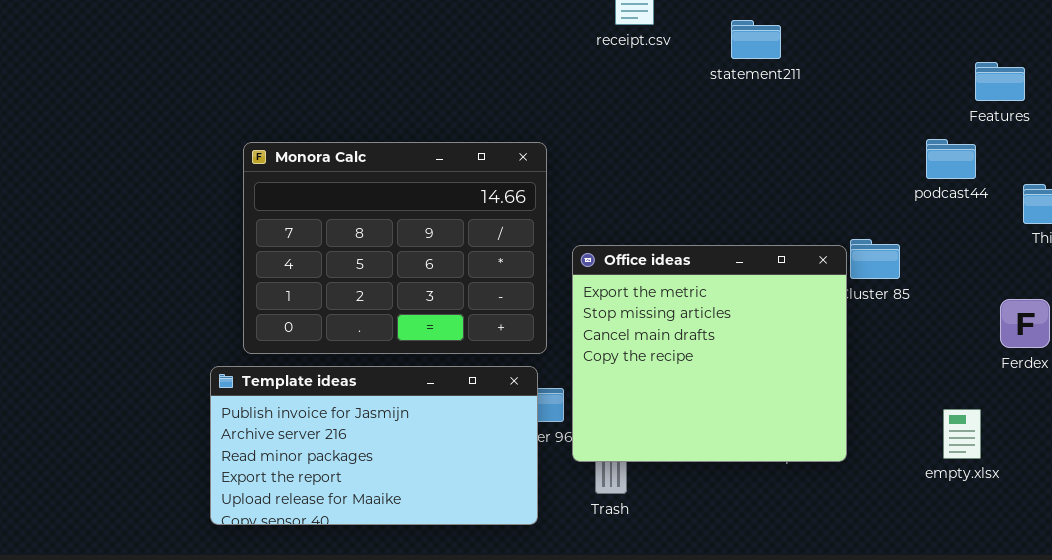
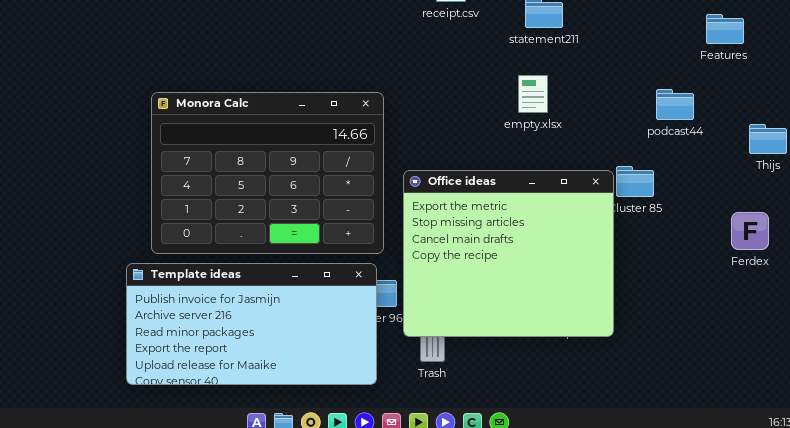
Features: [975,62,1025,101] -> [706,14,744,44], moved
podcast44: [926,139,976,179] -> [656,89,694,120], moved
empty.xlsx: [943,409,981,459] -> [518,75,548,113], moved

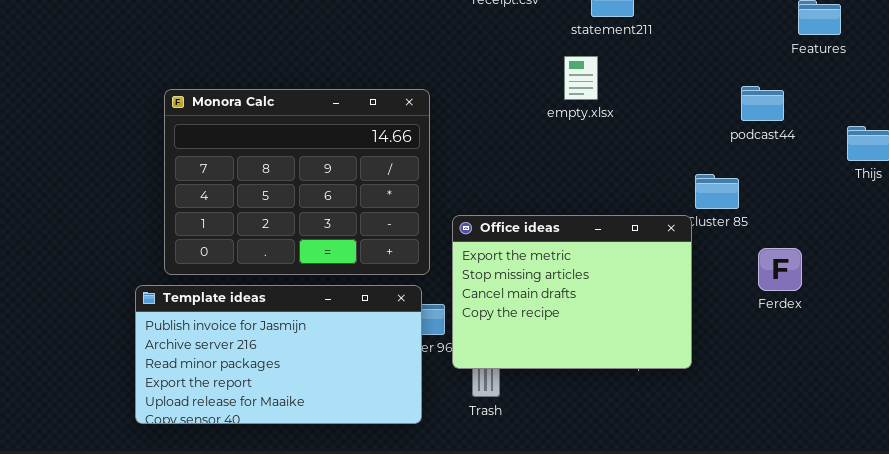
empty.xlsx: [518,75,548,113] -> [564,56,598,100], moved
Office ideas: [403,170,614,337] -> [452,215,692,369], resized
Ferdex: [731,212,769,250] -> [758,248,802,291], moved

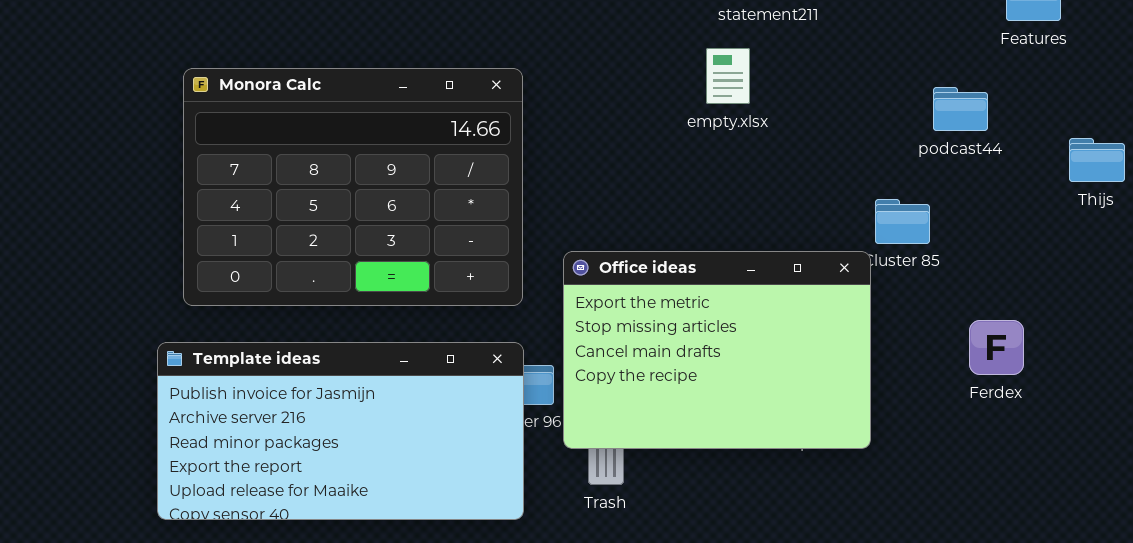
Monora Calc: [164,89,430,275] -> [183,68,523,306], moved
Ferdex: [758,248,802,291] -> [969,320,1024,375], moved

